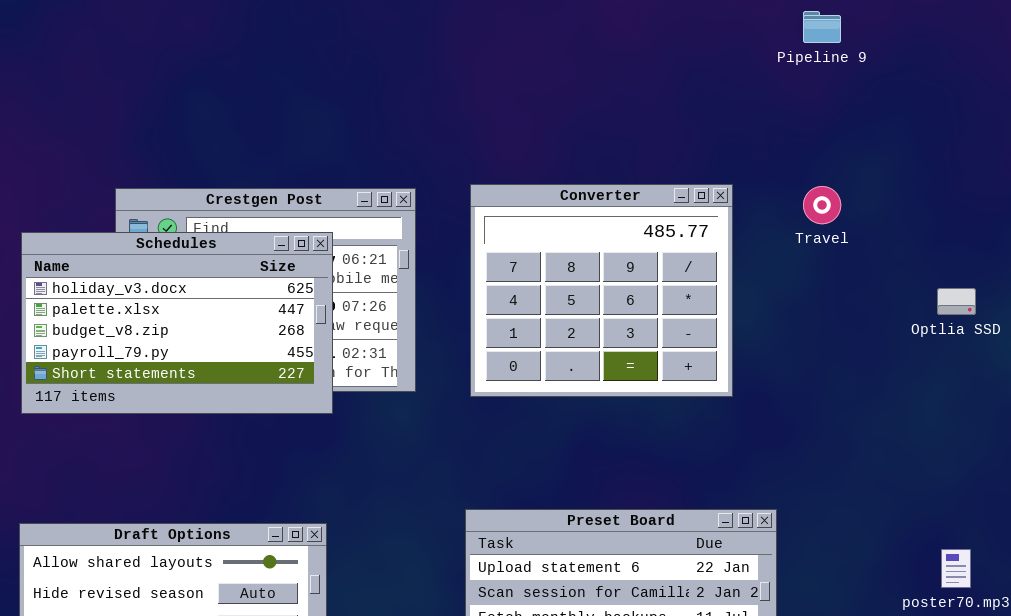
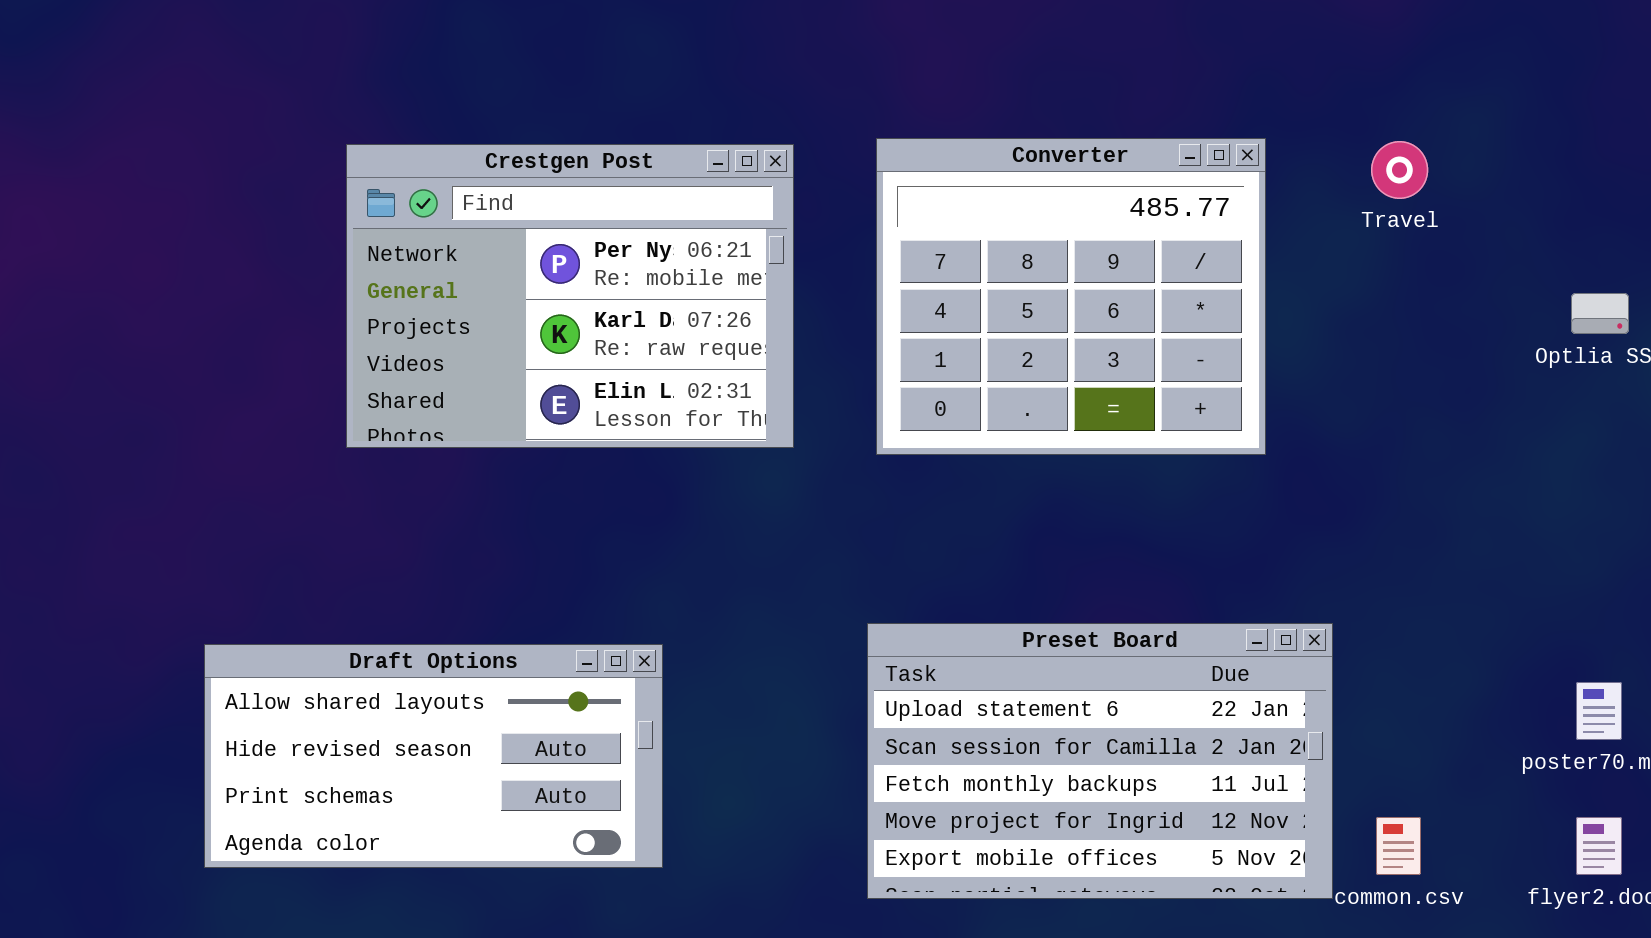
Schedules: [21,232,333,414] -> none, closed

